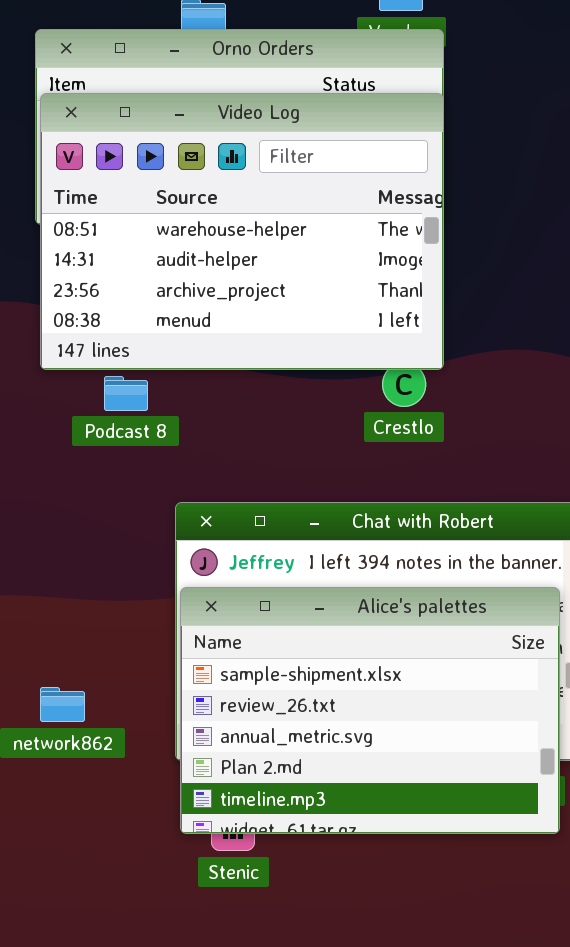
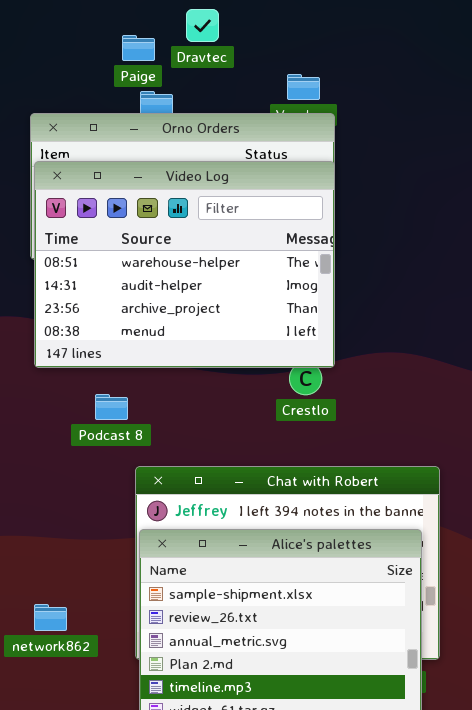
Podcast 8: [104,376,148,411] -> [95,394,128,420], moved

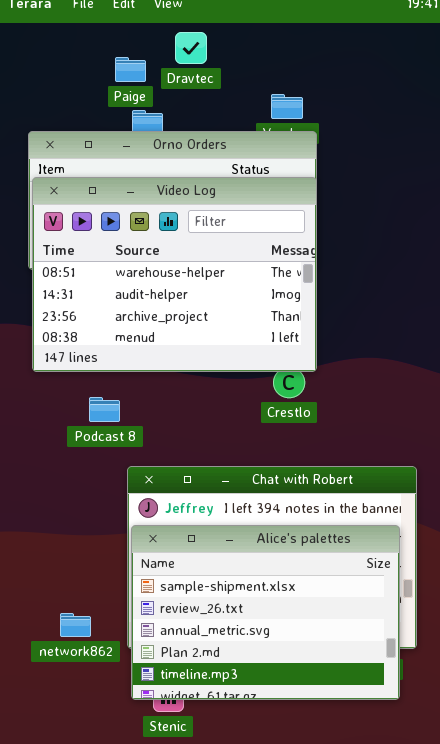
network862: [34,604,67,631] -> [60,613,91,637], moved

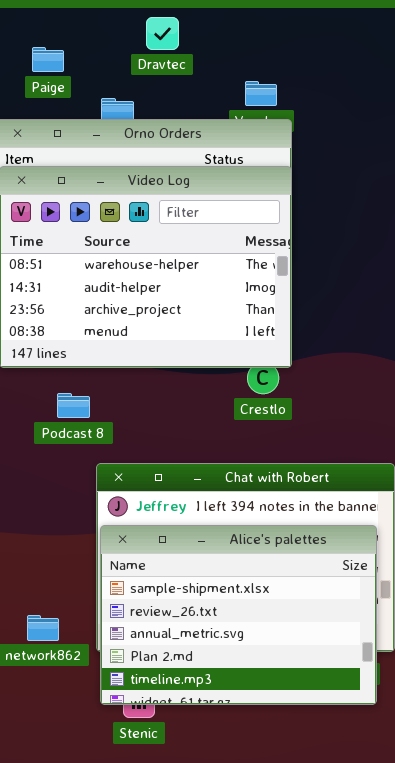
Paige: [115,57,146,82] -> [32,47,64,72], moved

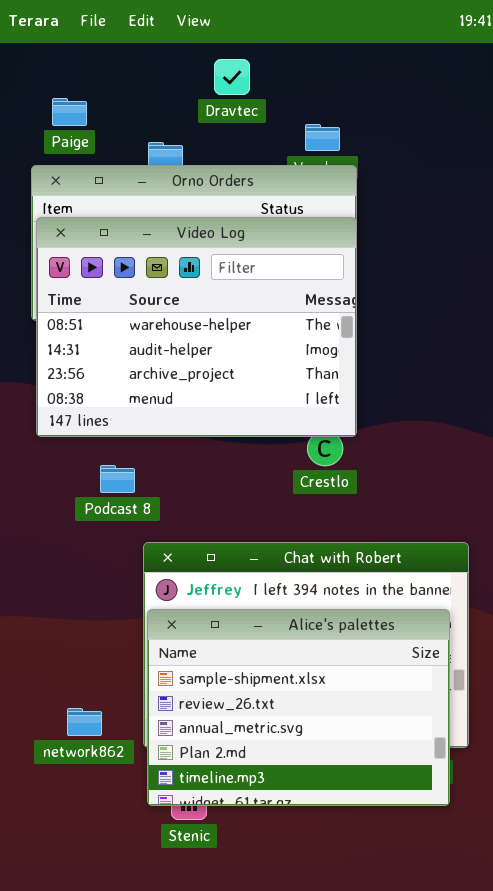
Dravtec: [146,17,179,50] -> [214,59,250,95], moved
Paige: [32,47,64,72] -> [52,98,87,126], moved

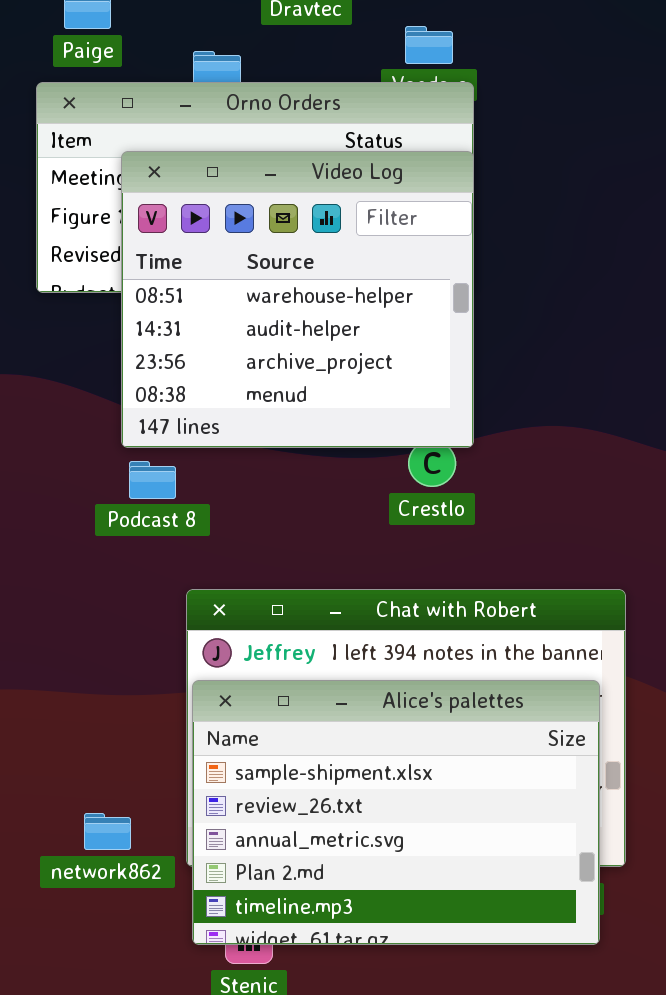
Video Log: [36,217,357,437] -> [121,151,474,448], resized
Podcast 8: [100,465,135,493] -> [129,461,176,499], moved

